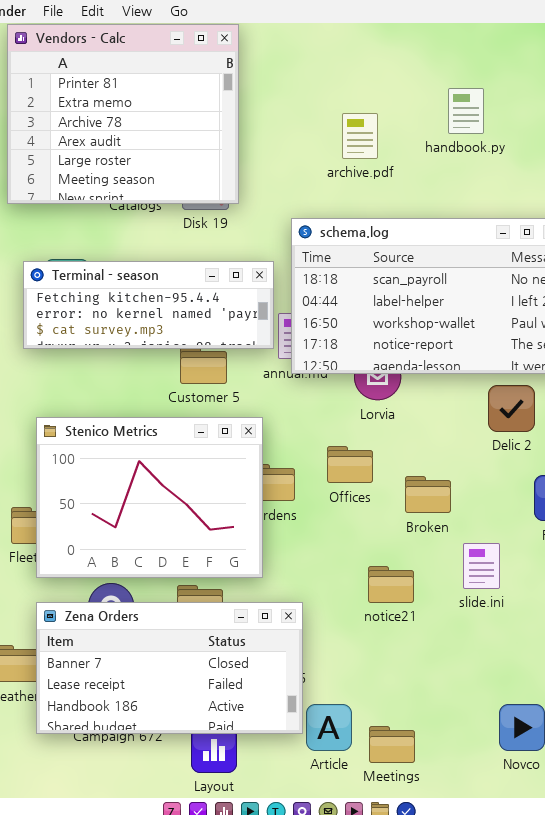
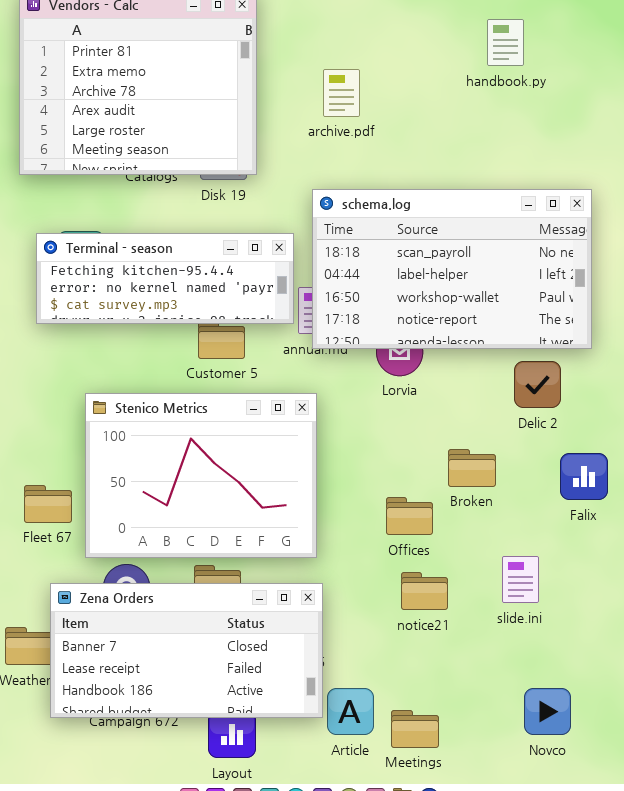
handbook.py: [448,88,484,134] -> [487,19,524,66], moved
archive.pdf: [342,113,378,159] -> [323,69,360,117], moved
Stenico Metrics: [36,417,263,578] -> [85,393,317,558], moved
Offices: [327,446,373,483] -> [386,497,433,535], moved
Broken: [405,476,451,513] -> [448,449,496,487], moved
slide.ini: [463,543,500,589] -> [502,556,539,603], moved
notice21: [368,566,414,603] -> [401,572,448,610], moved

